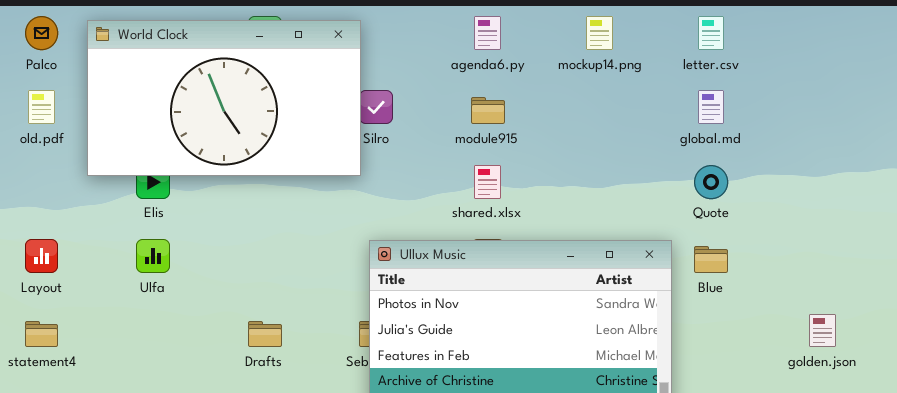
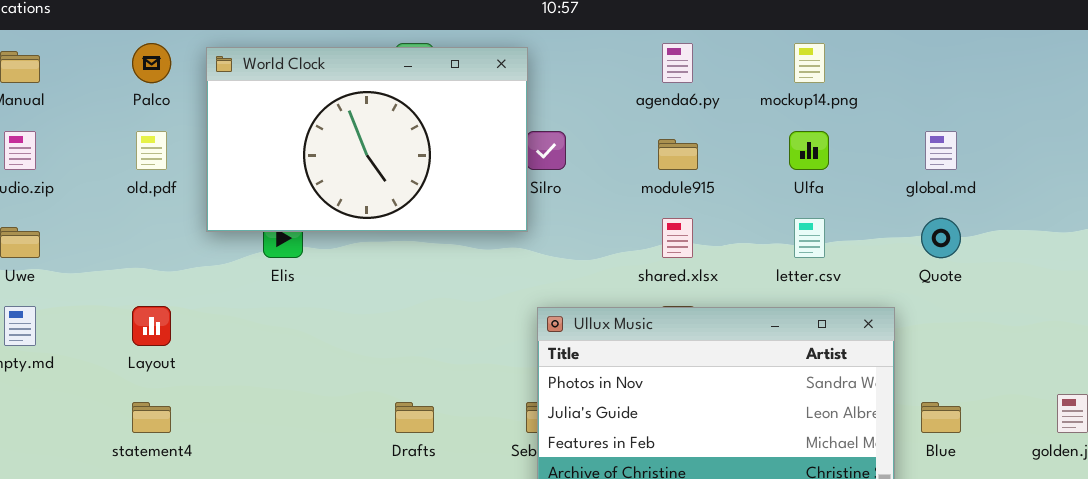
letter.csv: [698,16,724,50] -> [794,218,825,258], moved
Ulfa: [136,239,170,273] -> [789,131,829,170], moved
Blue: [694,246,728,273] -> [921,402,961,433], moved

